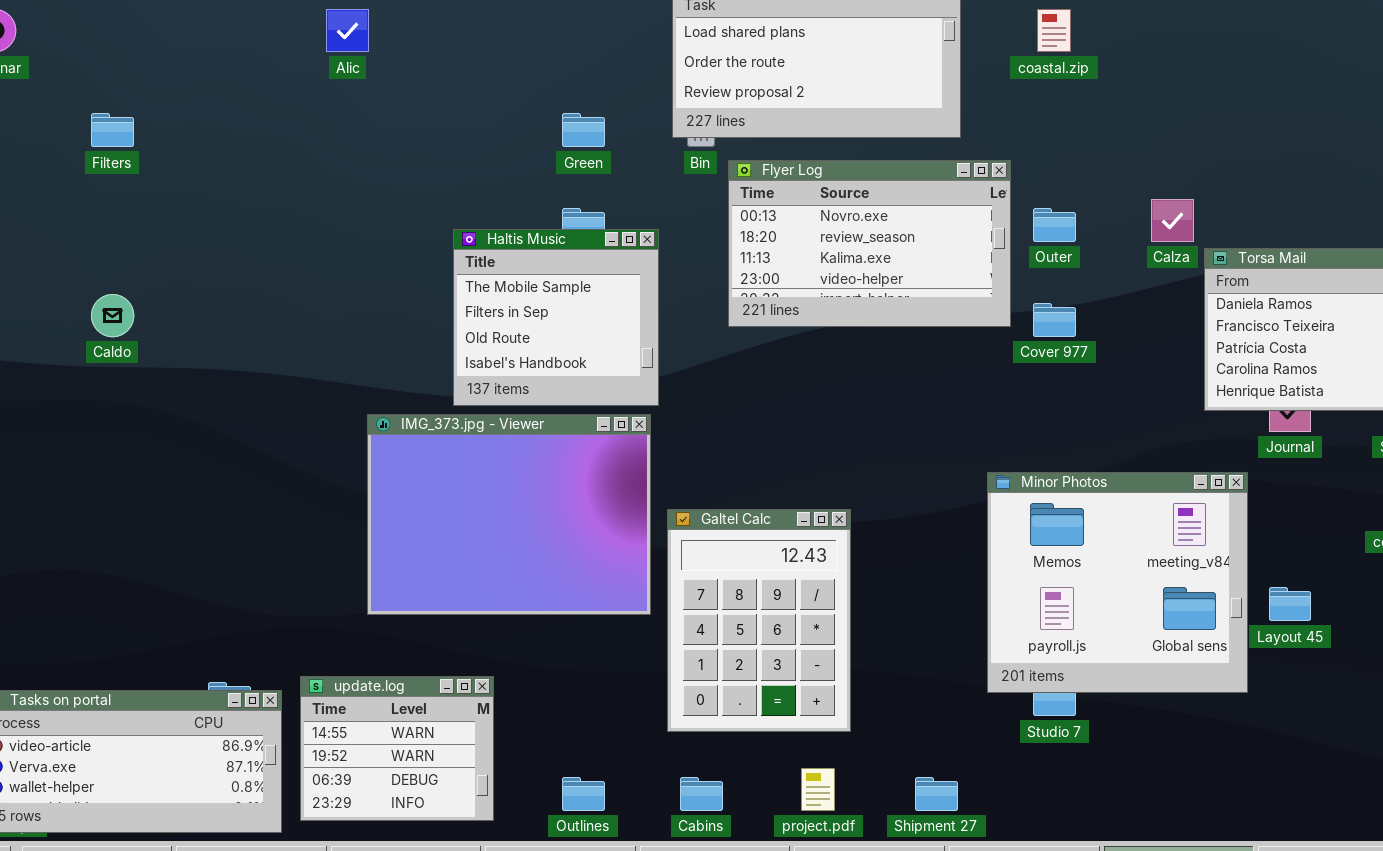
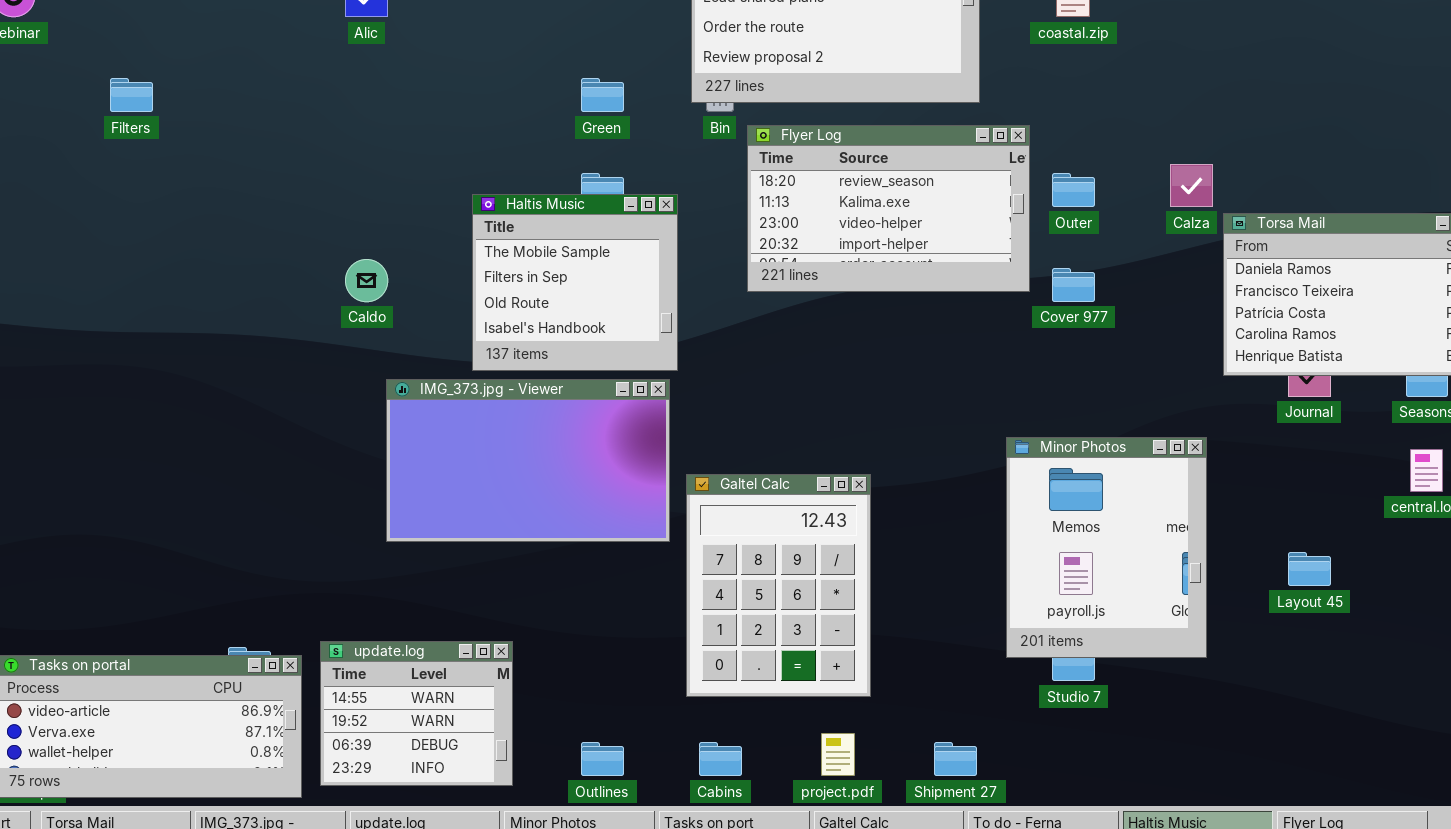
Flyer Log: [728,160,1011,327] -> [747,125,1030,292], scrolled down 1 row
Caldo: [91,294,134,337] -> [345,259,388,302], moved
IMG_373.jpg - Viewer: [367,414,651,615] -> [386,379,670,542], resized
Minor Photos: [987,472,1248,693] -> [1006,437,1207,658], resized

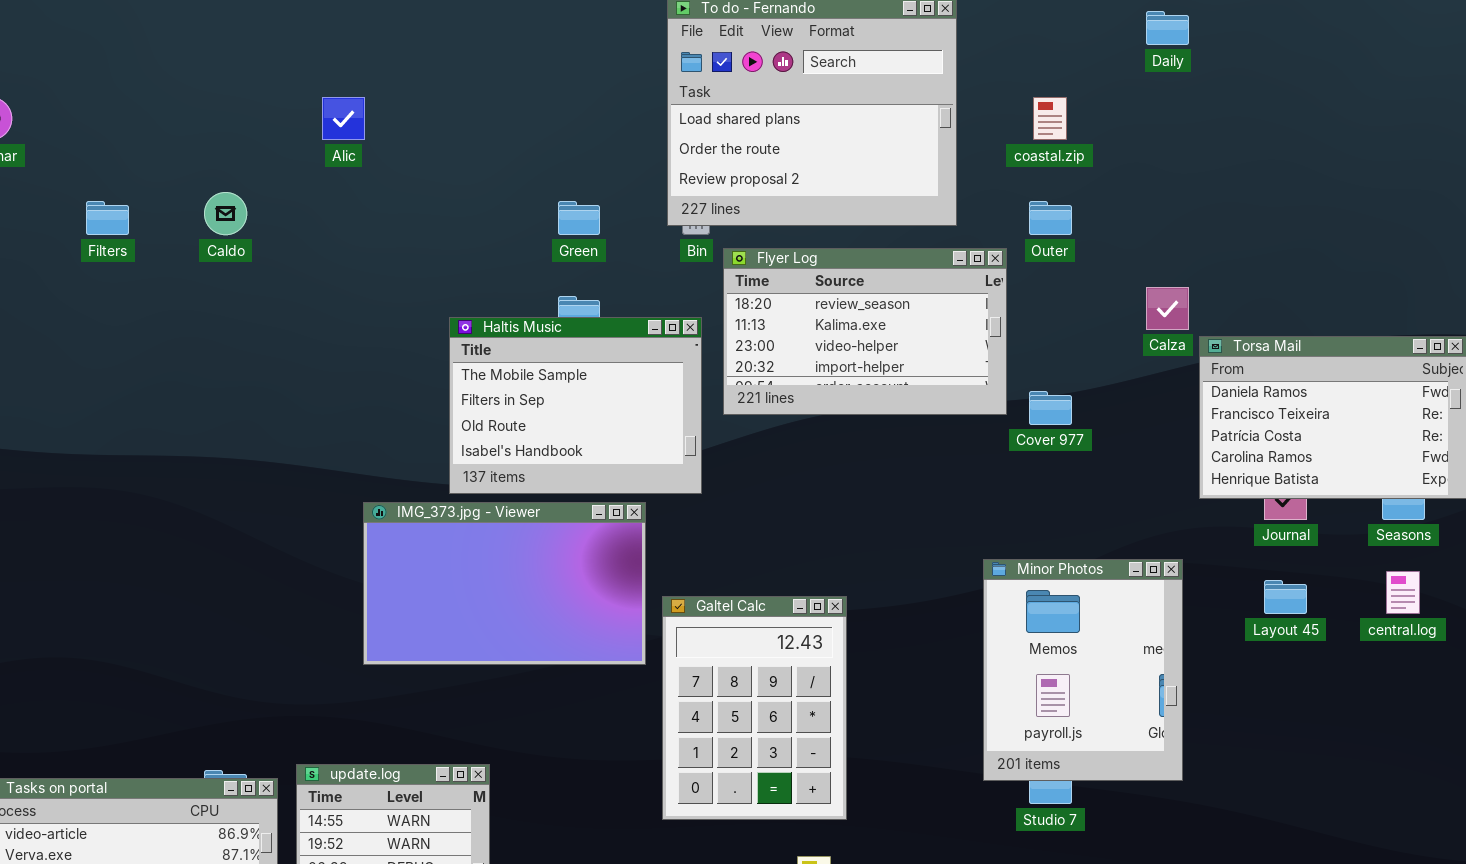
Outer: [1052,173,1095,207] -> [1029,201,1072,235], moved
Haltis Music: [472,194,678,371] -> [449,317,702,494], resized
Caldo: [345,259,388,302] -> [204,192,247,235], moved
Layout 45: [1288,552,1331,586] -> [1264,580,1307,614], moved

